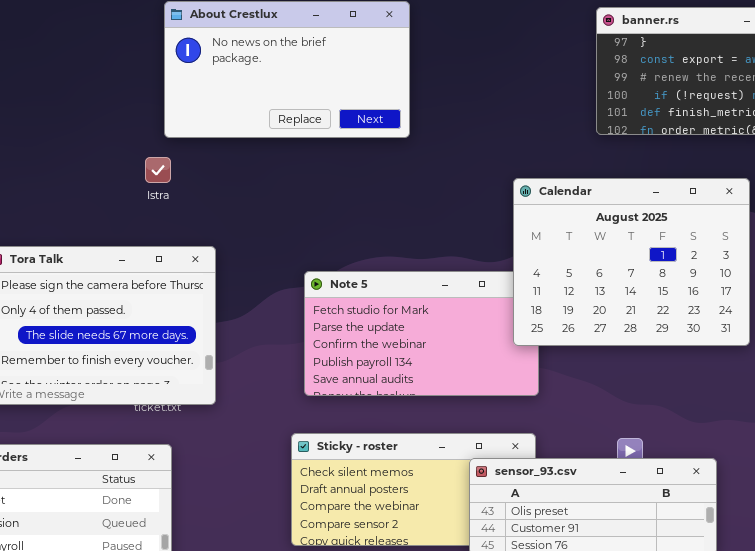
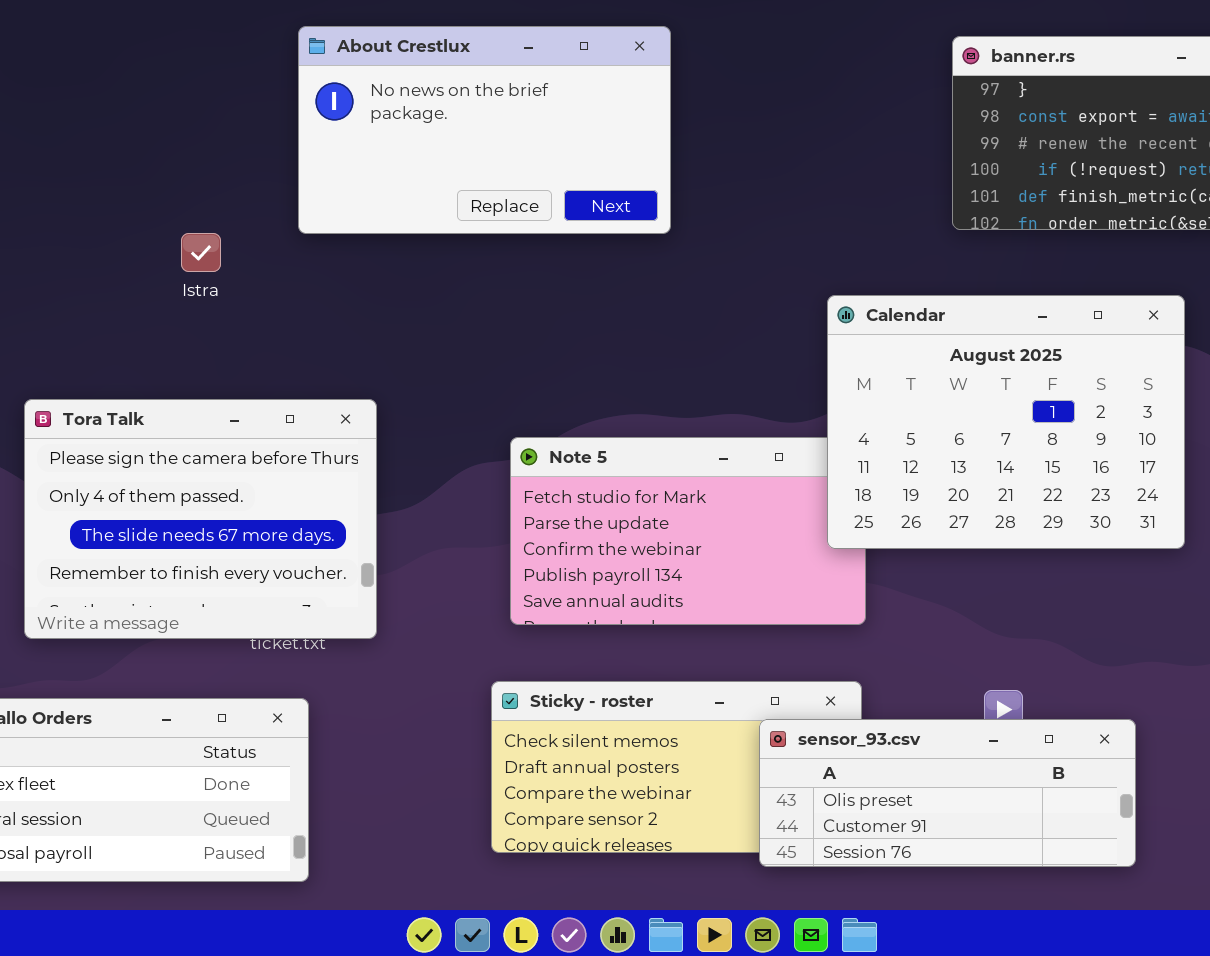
Istra: [145,157,171,183] -> [181,233,221,272], moved

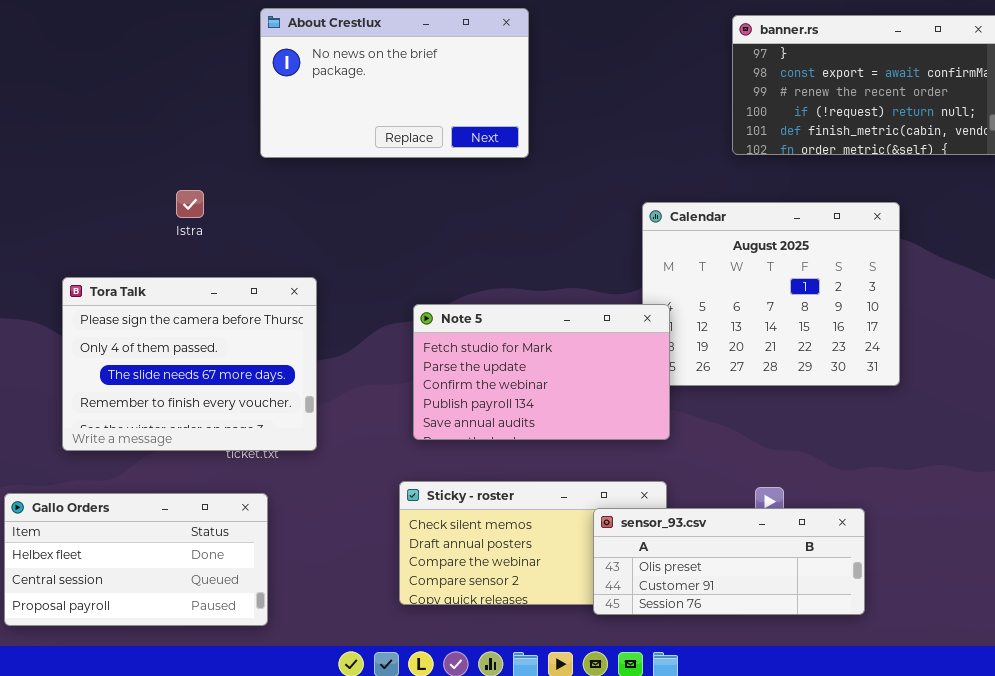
Istra: [181,233,221,272] -> [176,190,204,218], moved
Note 5: [510,437,866,625] -> [413,304,670,440], raised

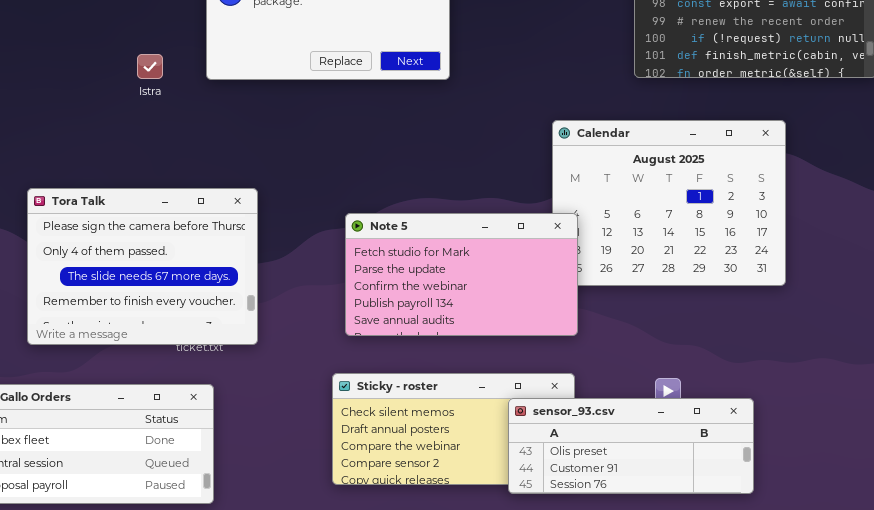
Istra: [176,190,204,218] -> [137,54,163,79], moved

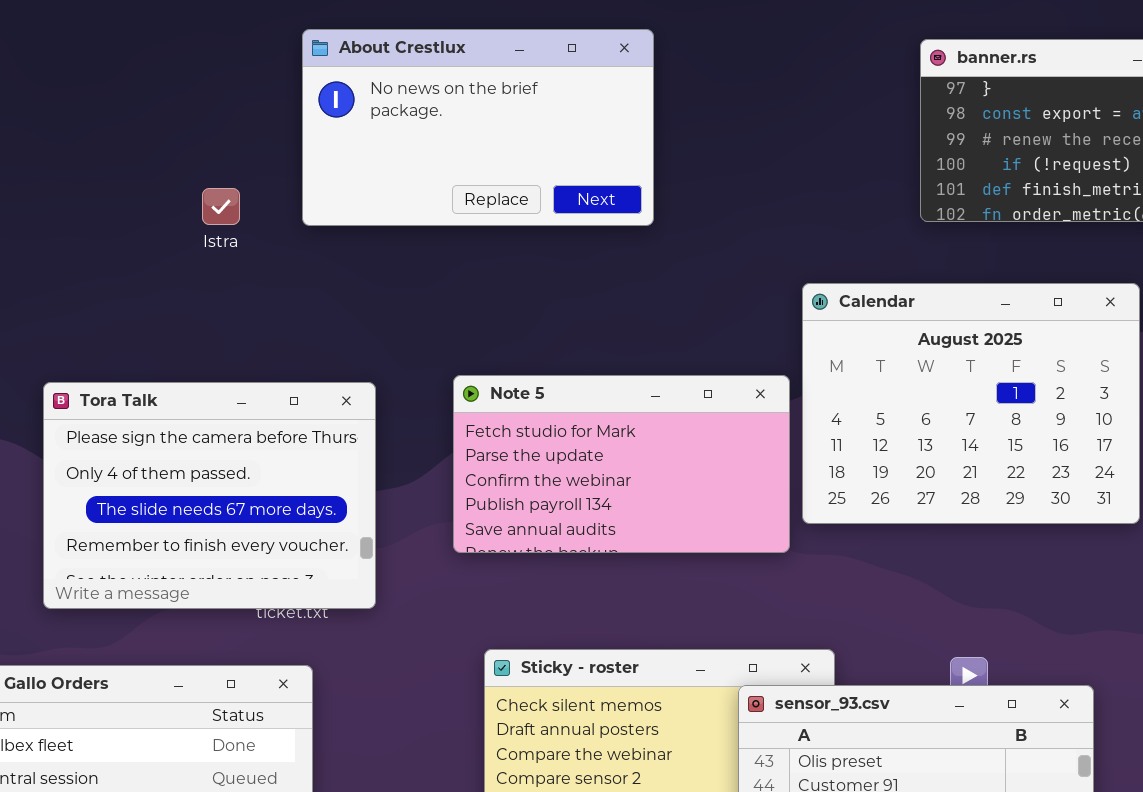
Note 5: [345,213,578,336] -> [453,375,790,553], moved

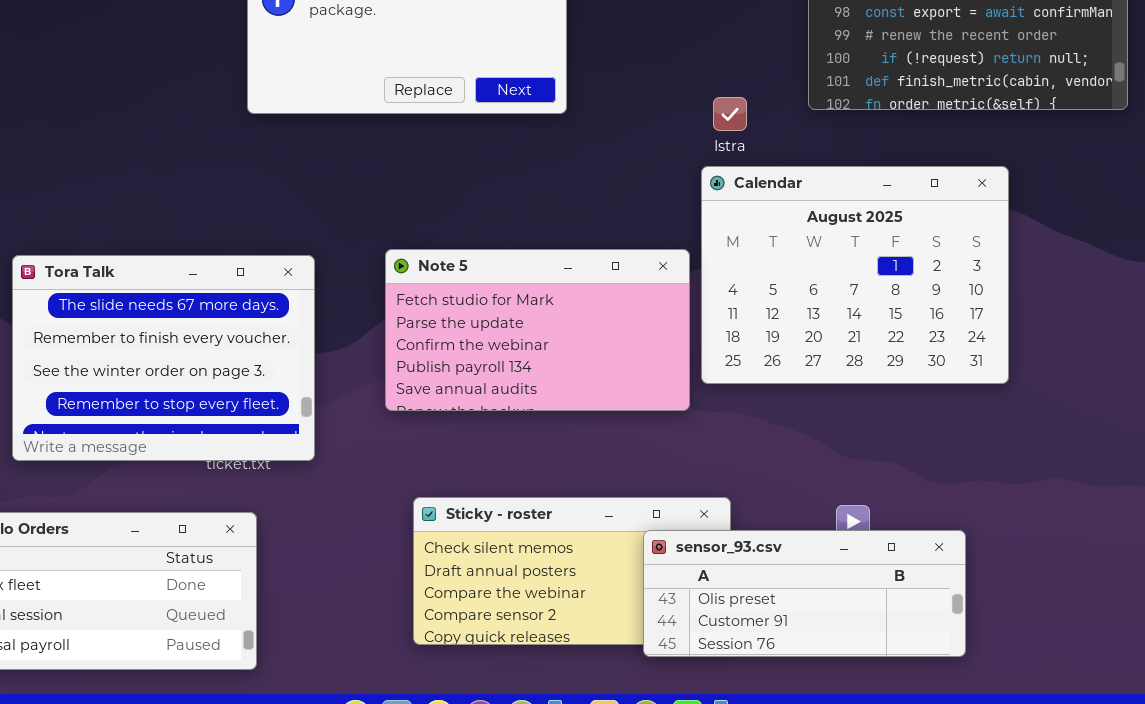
Istra: [202,188,240,225] -> [713,97,747,131], moved
Tora Talk: [43,382,376,609] -> [12,255,315,461], scrolled down 2 rows

